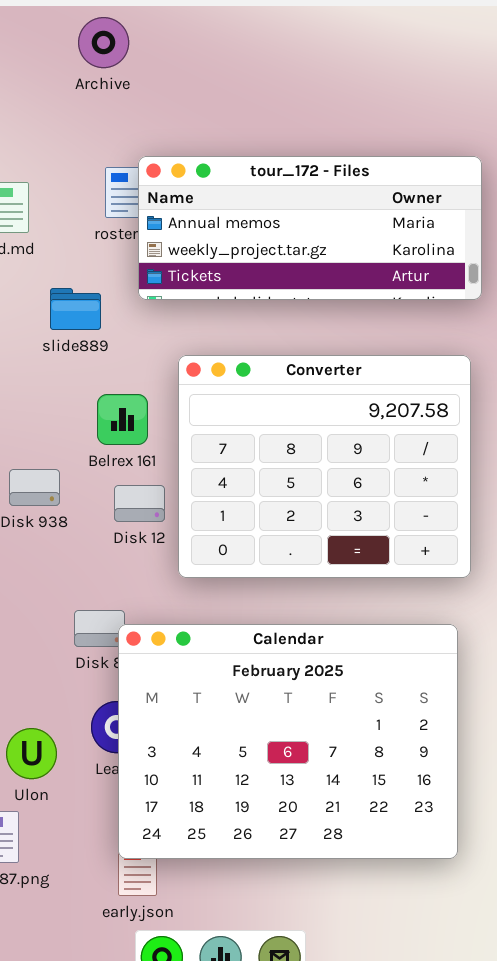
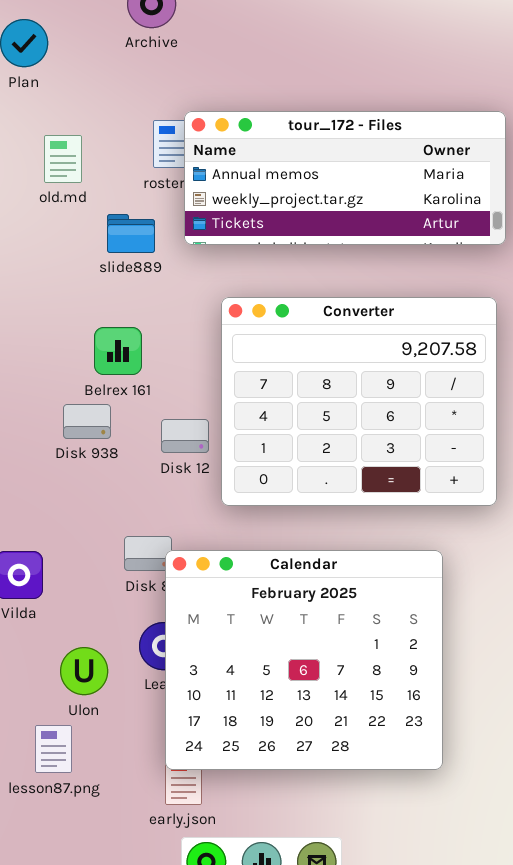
slide889: [50,288,101,330] -> [107,214,155,253], moved
Belrex 161: [97,394,148,445] -> [94,327,142,375], moved
Calendar: [118,624,458,859] -> [165,550,443,770], resized

